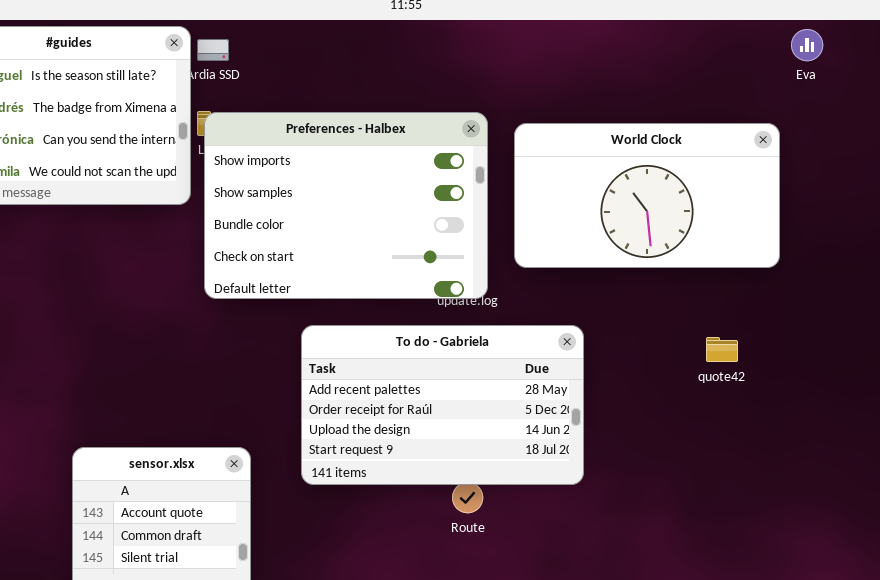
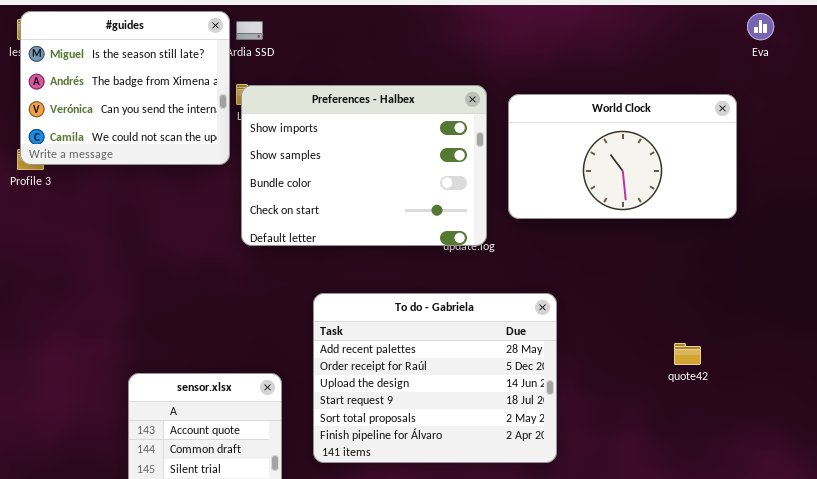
To do - Gabriela: [301,325,584,485] -> [313,293,557,463], moved, resized
quote42: [706,337,738,362] -> [674,343,701,365], moved

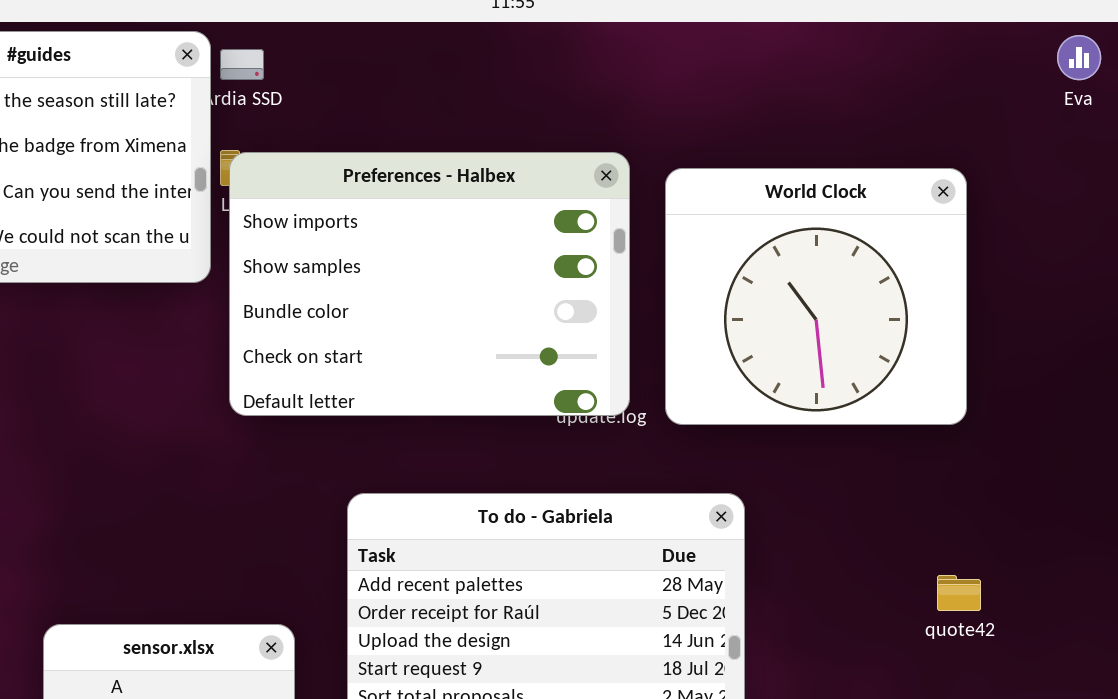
World Clock: [508,94,737,219] -> [665,168,967,425], resized

